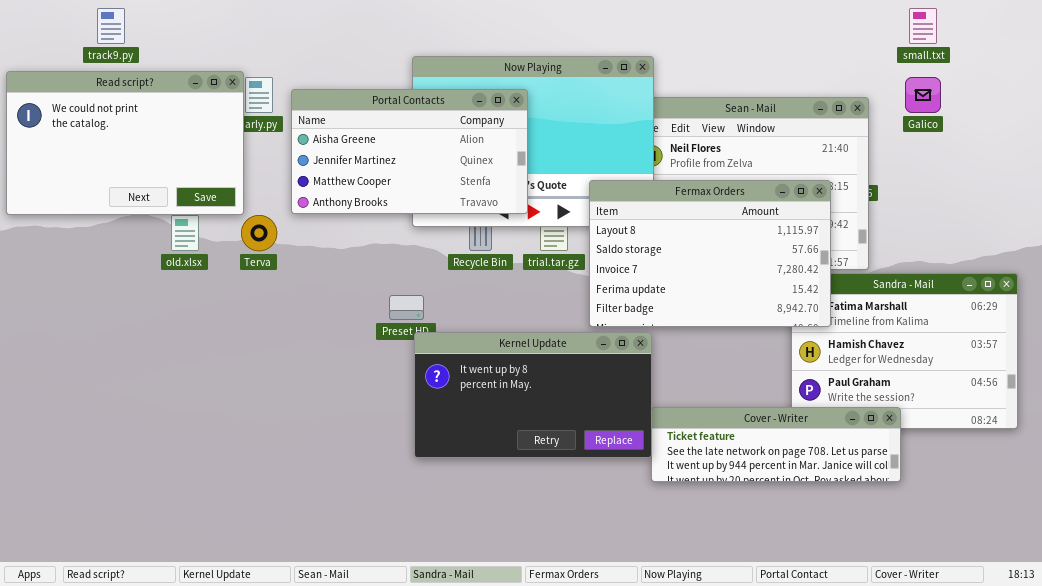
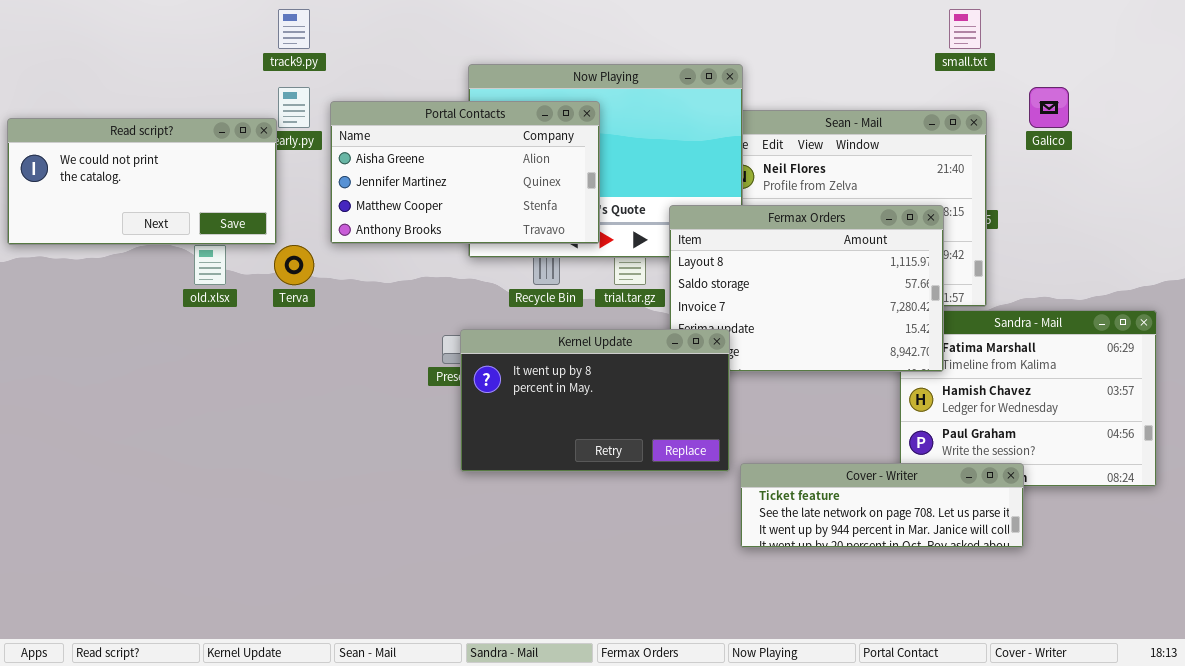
track9.py: [97,8,125,44] -> [278,9,310,49], moved
small.txt: [909,8,937,44] -> [949,9,981,49], moved
Read script?: [6,71,244,215] -> [7,118,277,245], resized
Kernel Update: [414,332,652,458] -> [460,329,730,472], moved

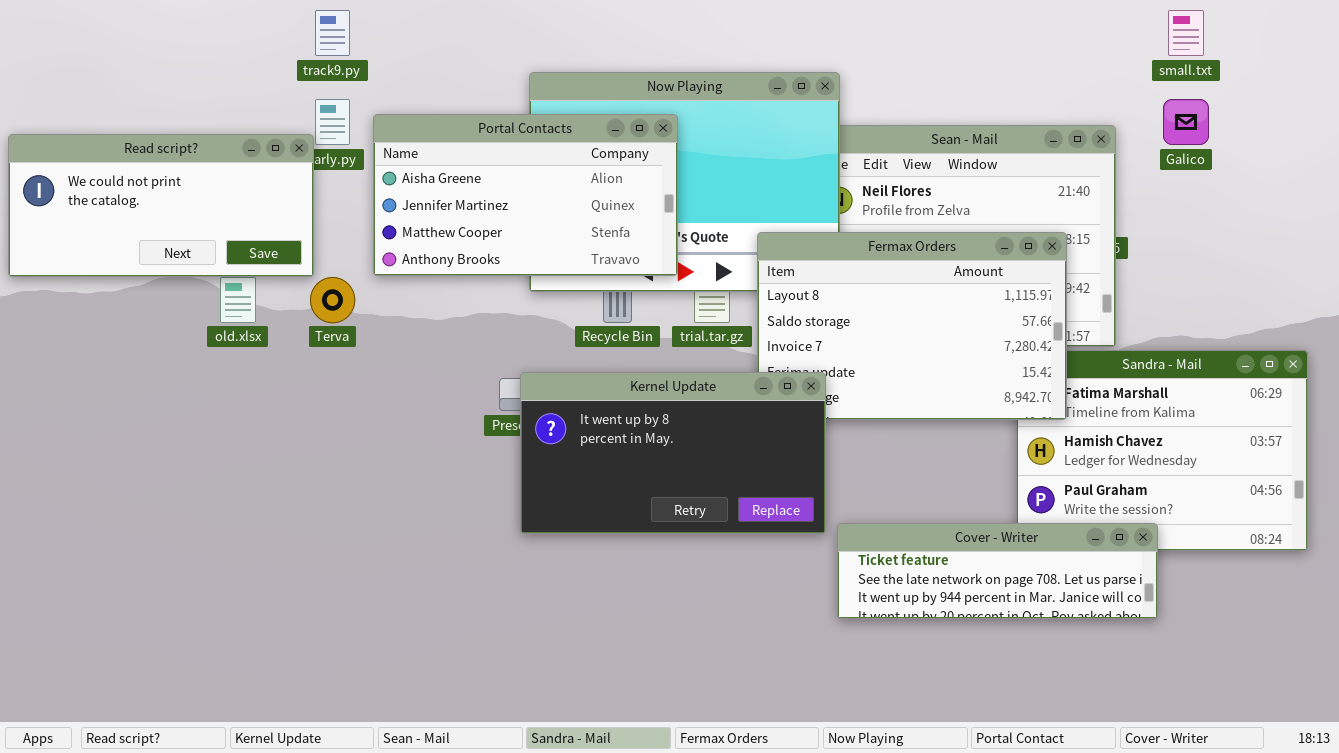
small.txt: [949,9,981,49] -> [1168,10,1204,56], moved

